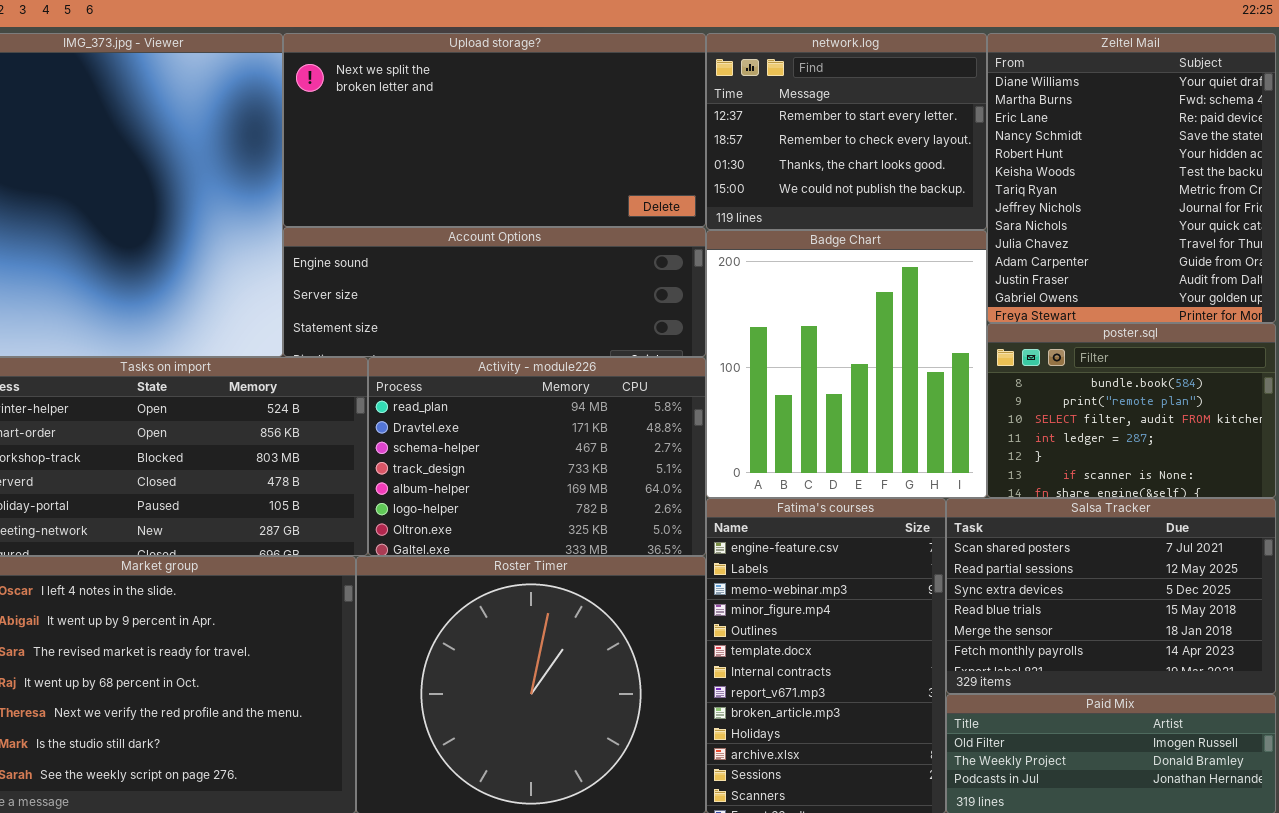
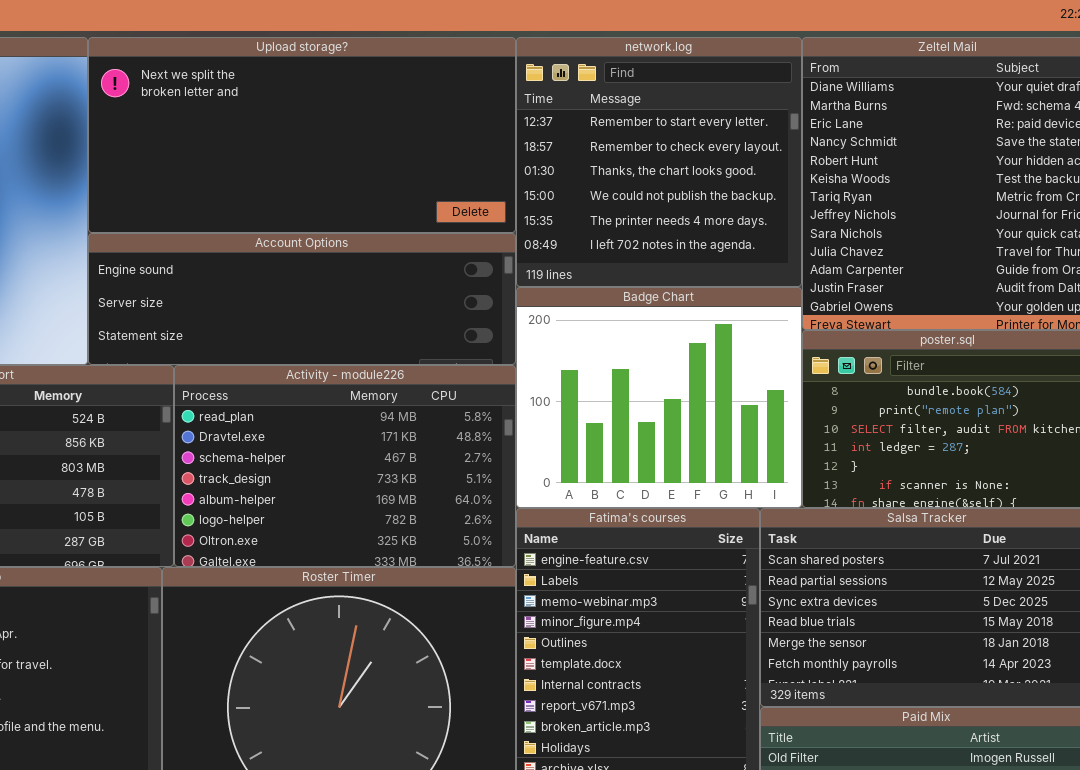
network.log: [706,33,987,230] -> [516,37,802,287], resized
Badge Chart: [706,230,987,498] -> [516,287,802,508], resized

